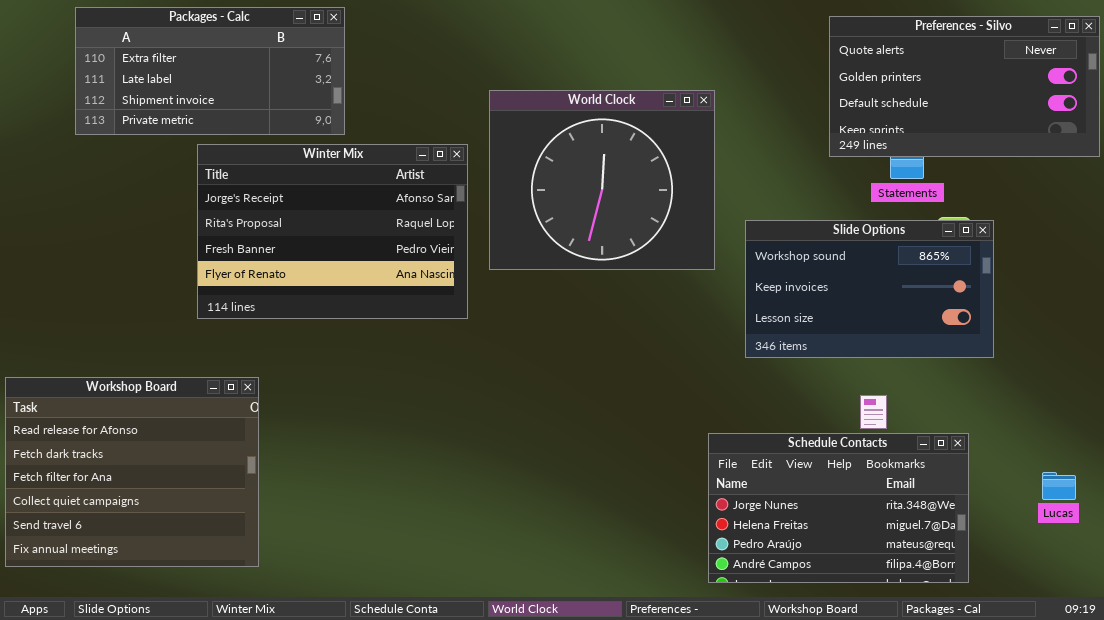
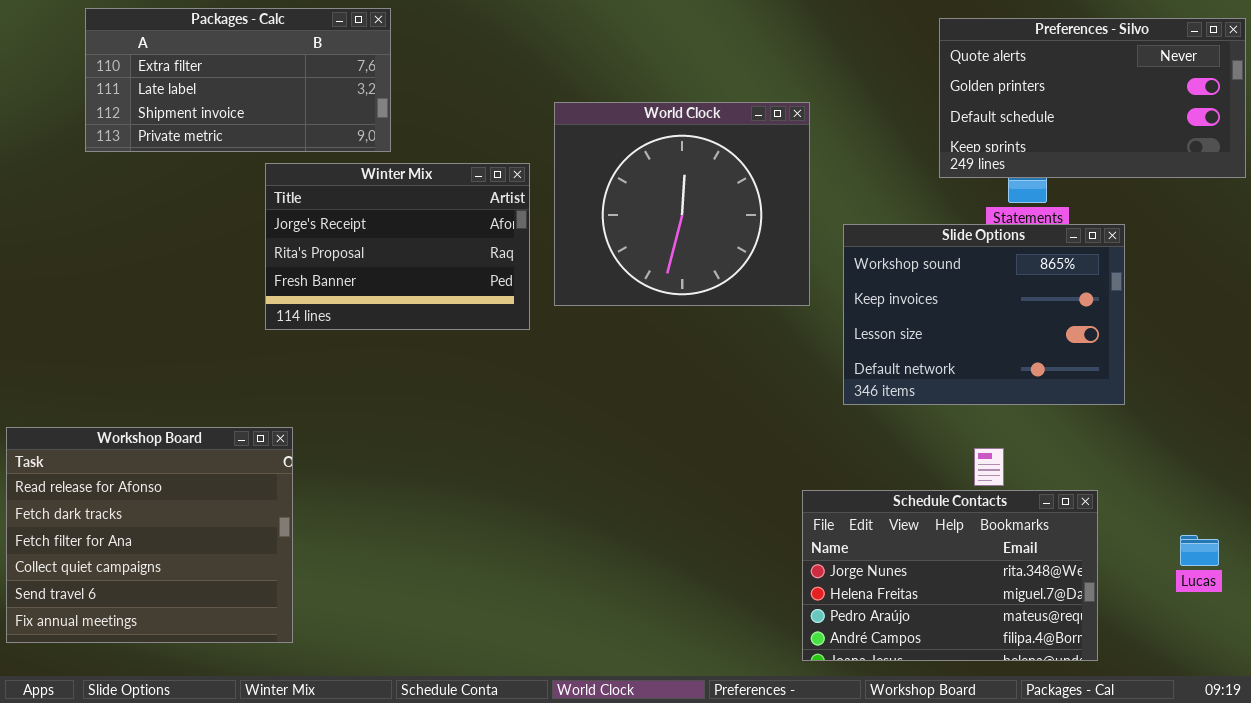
Winter Mix: [197,144,468,319] -> [265,163,530,330], resized
Slide Options: [745,220,994,358] -> [843,224,1125,405], resized

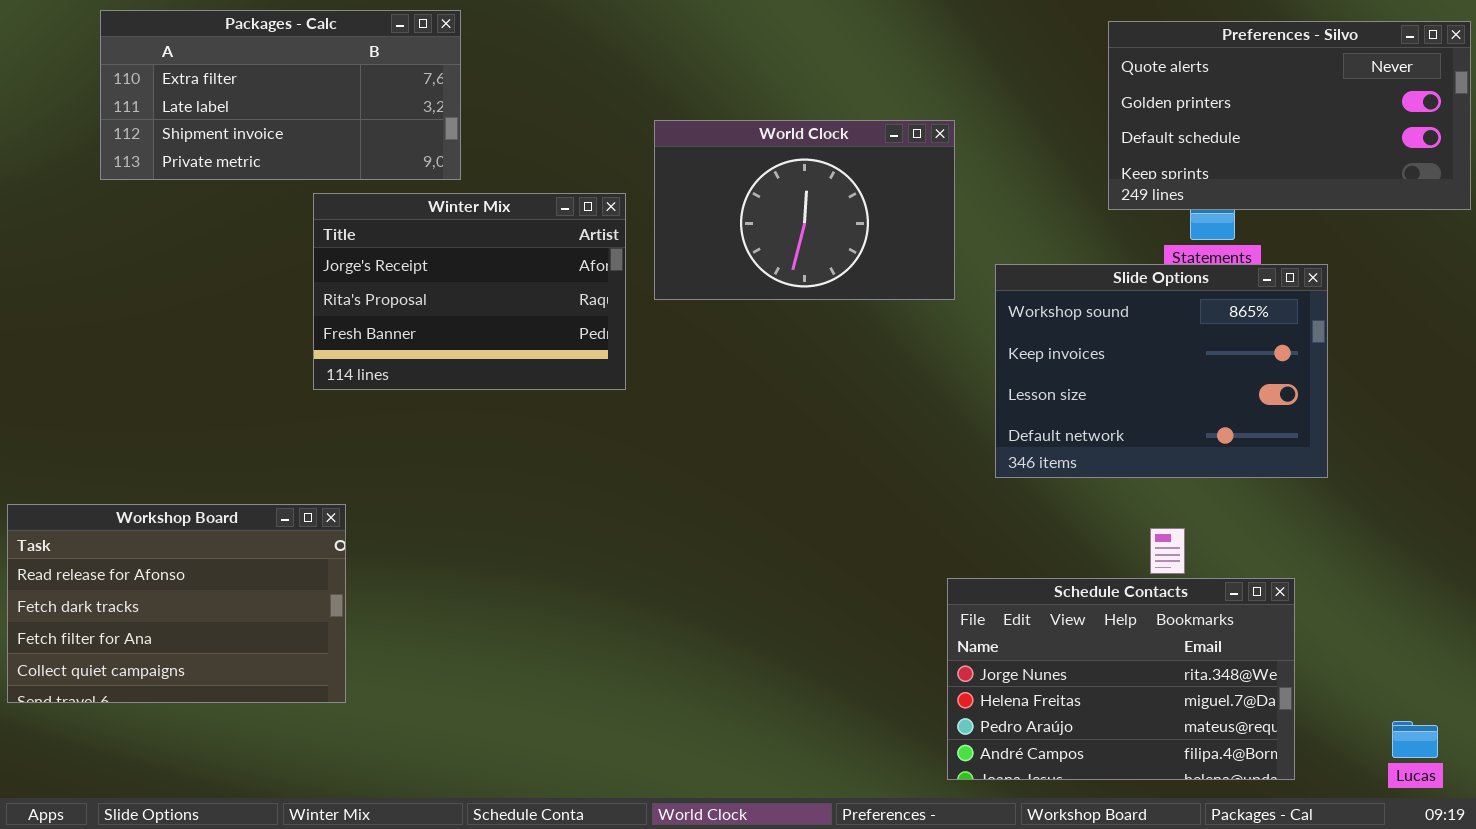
World Clock: [554,102,810,306] -> [654,120,955,300], resized
Workshop Board: [6,427,293,643] -> [7,504,346,703], resized
Lucas: [1180,535,1219,566] -> [1392,721,1438,758], moved

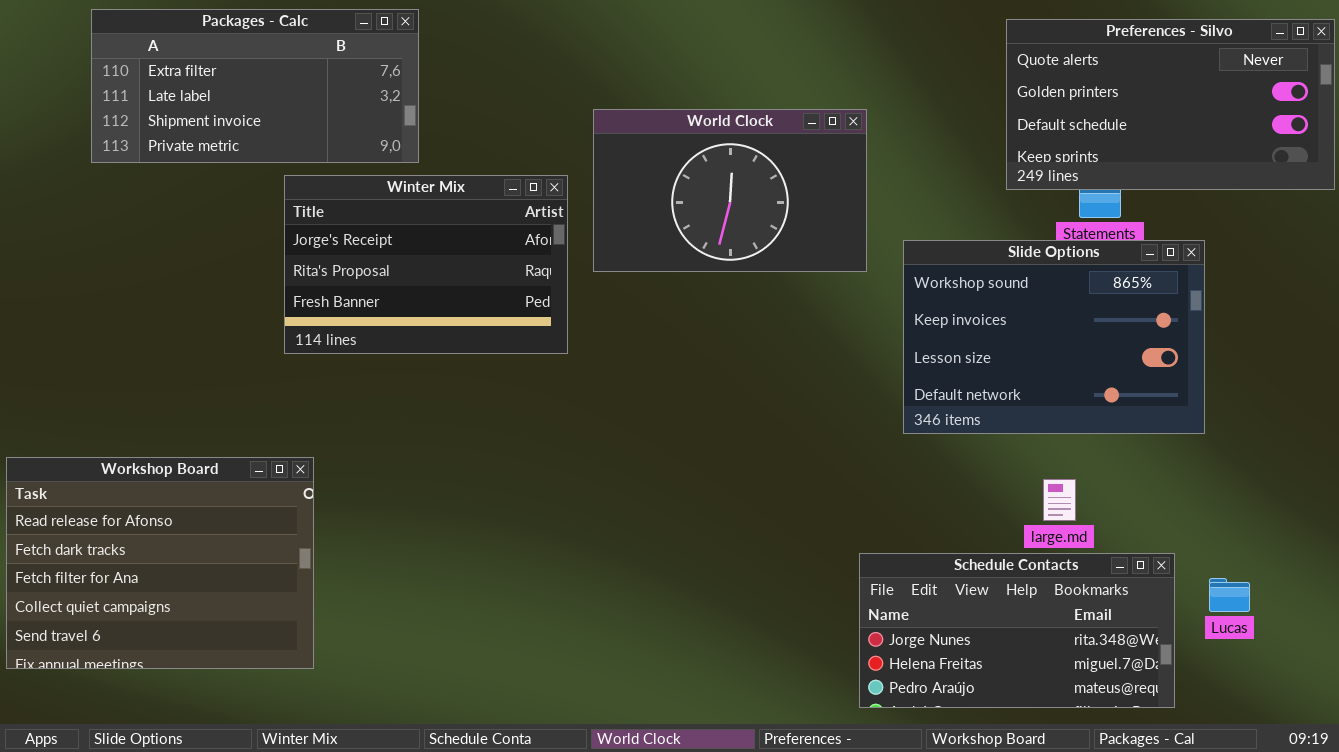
Workshop Board: [7,504,346,703] -> [6,457,314,669], resized
Schedule Contacts: [947,578,1295,780] -> [859,553,1175,708], resized
Lucas: [1392,721,1438,758] -> [1209,578,1250,612], moved

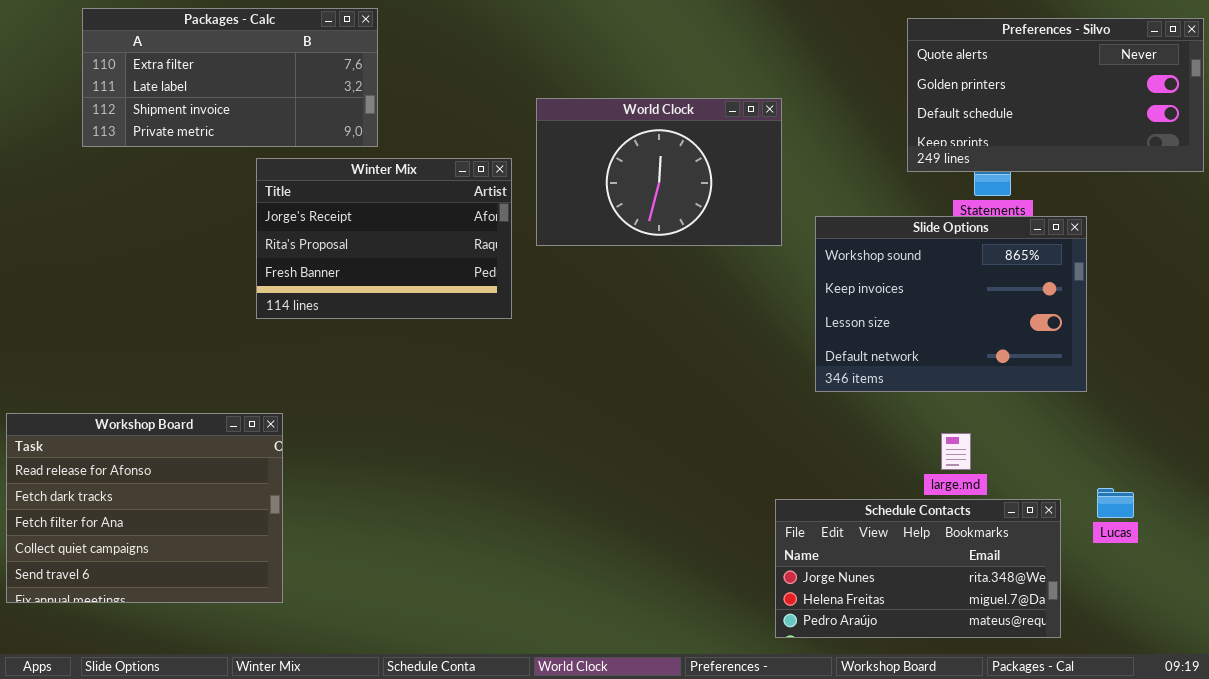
Lucas: [1209,578,1250,612] -> [1097,488,1134,518], moved

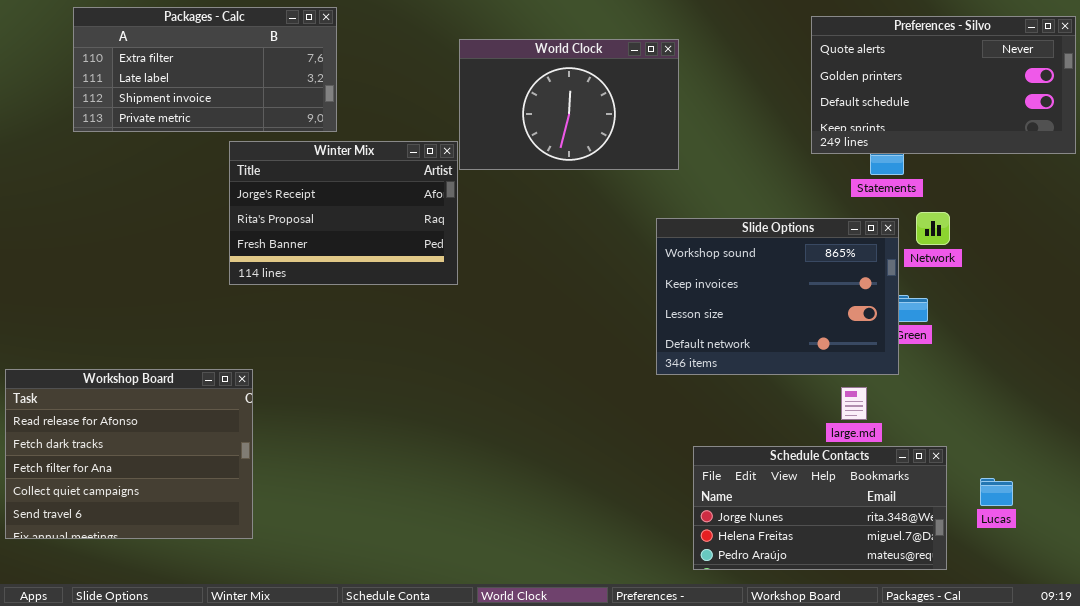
World Clock: [536,98,782,246] -> [459,39,679,170], moved
Slide Options: [815,216,1087,392] -> [656,218,899,375], moved
Lucas: [1097,488,1134,518] -> [980,478,1013,506], moved

